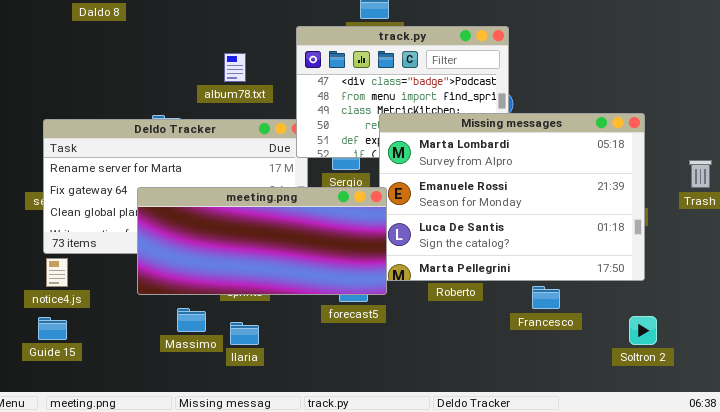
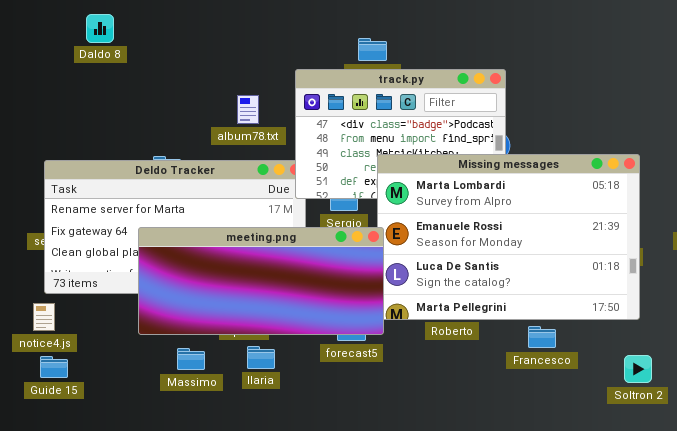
album78.txt: [224,53,246,82] -> [237,95,259,124], moved
notice4.js: [46,258,68,287] -> [33,303,55,331], moved
Ilaria: [230,322,259,345] -> [247,346,275,369], moved

